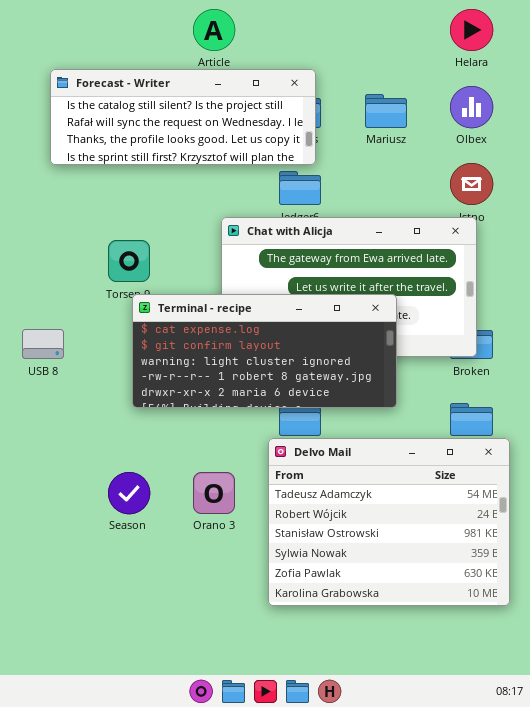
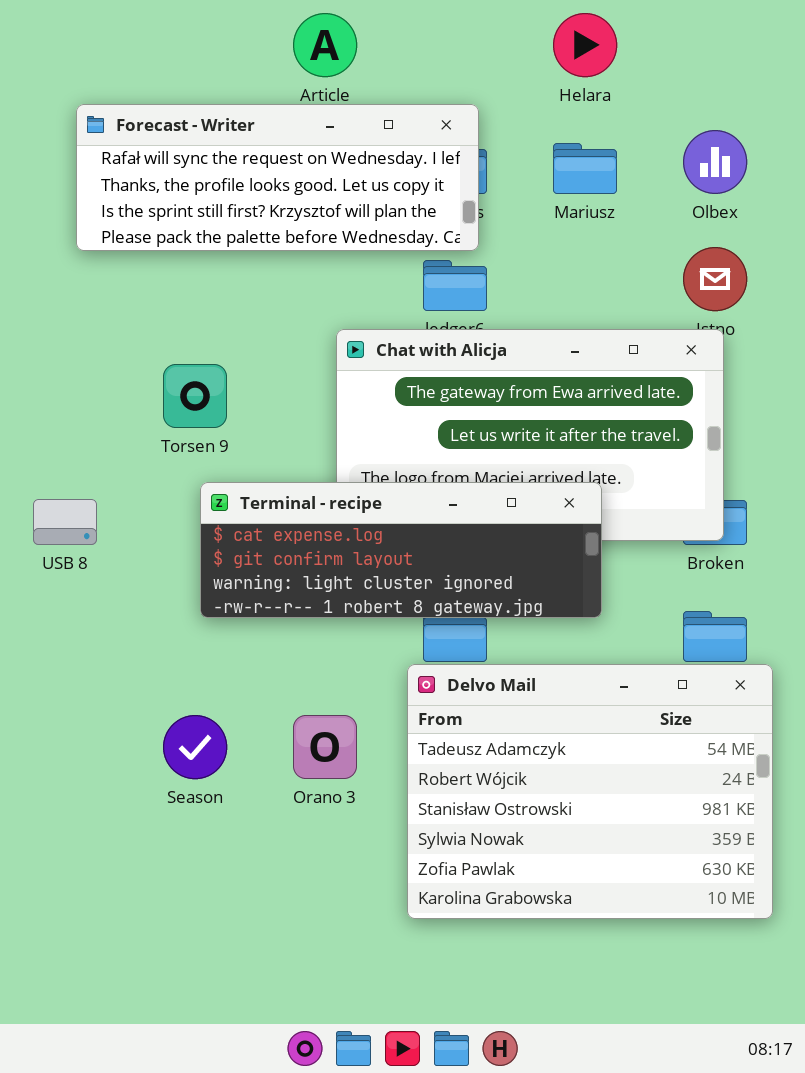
Helara: [450,9,493,51] -> [553,13,617,77], moved
Forecast - Writer: [50,69,316,165] -> [76,104,479,251], scrolled down 1 row
Terminal - recipe: [132,294,397,408] -> [200,482,602,618], resized

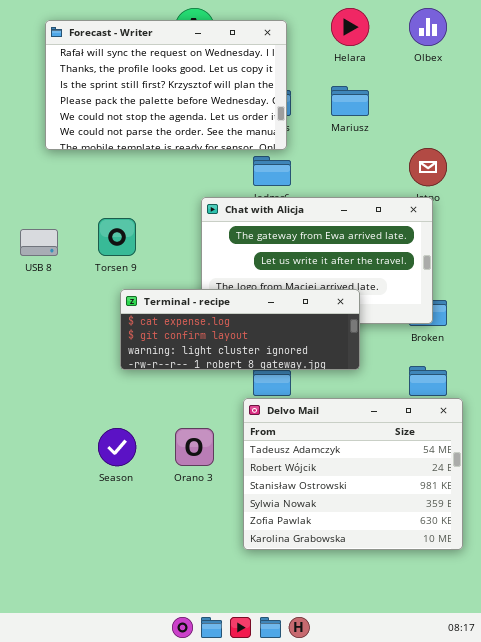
Forecast - Writer: [76,104,479,251] -> [45,20,287,150], resized
Olbex: [683,130,747,194] -> [409,8,447,46], moved
USB 8: [33,499,97,545] -> [20,229,58,256], moved

